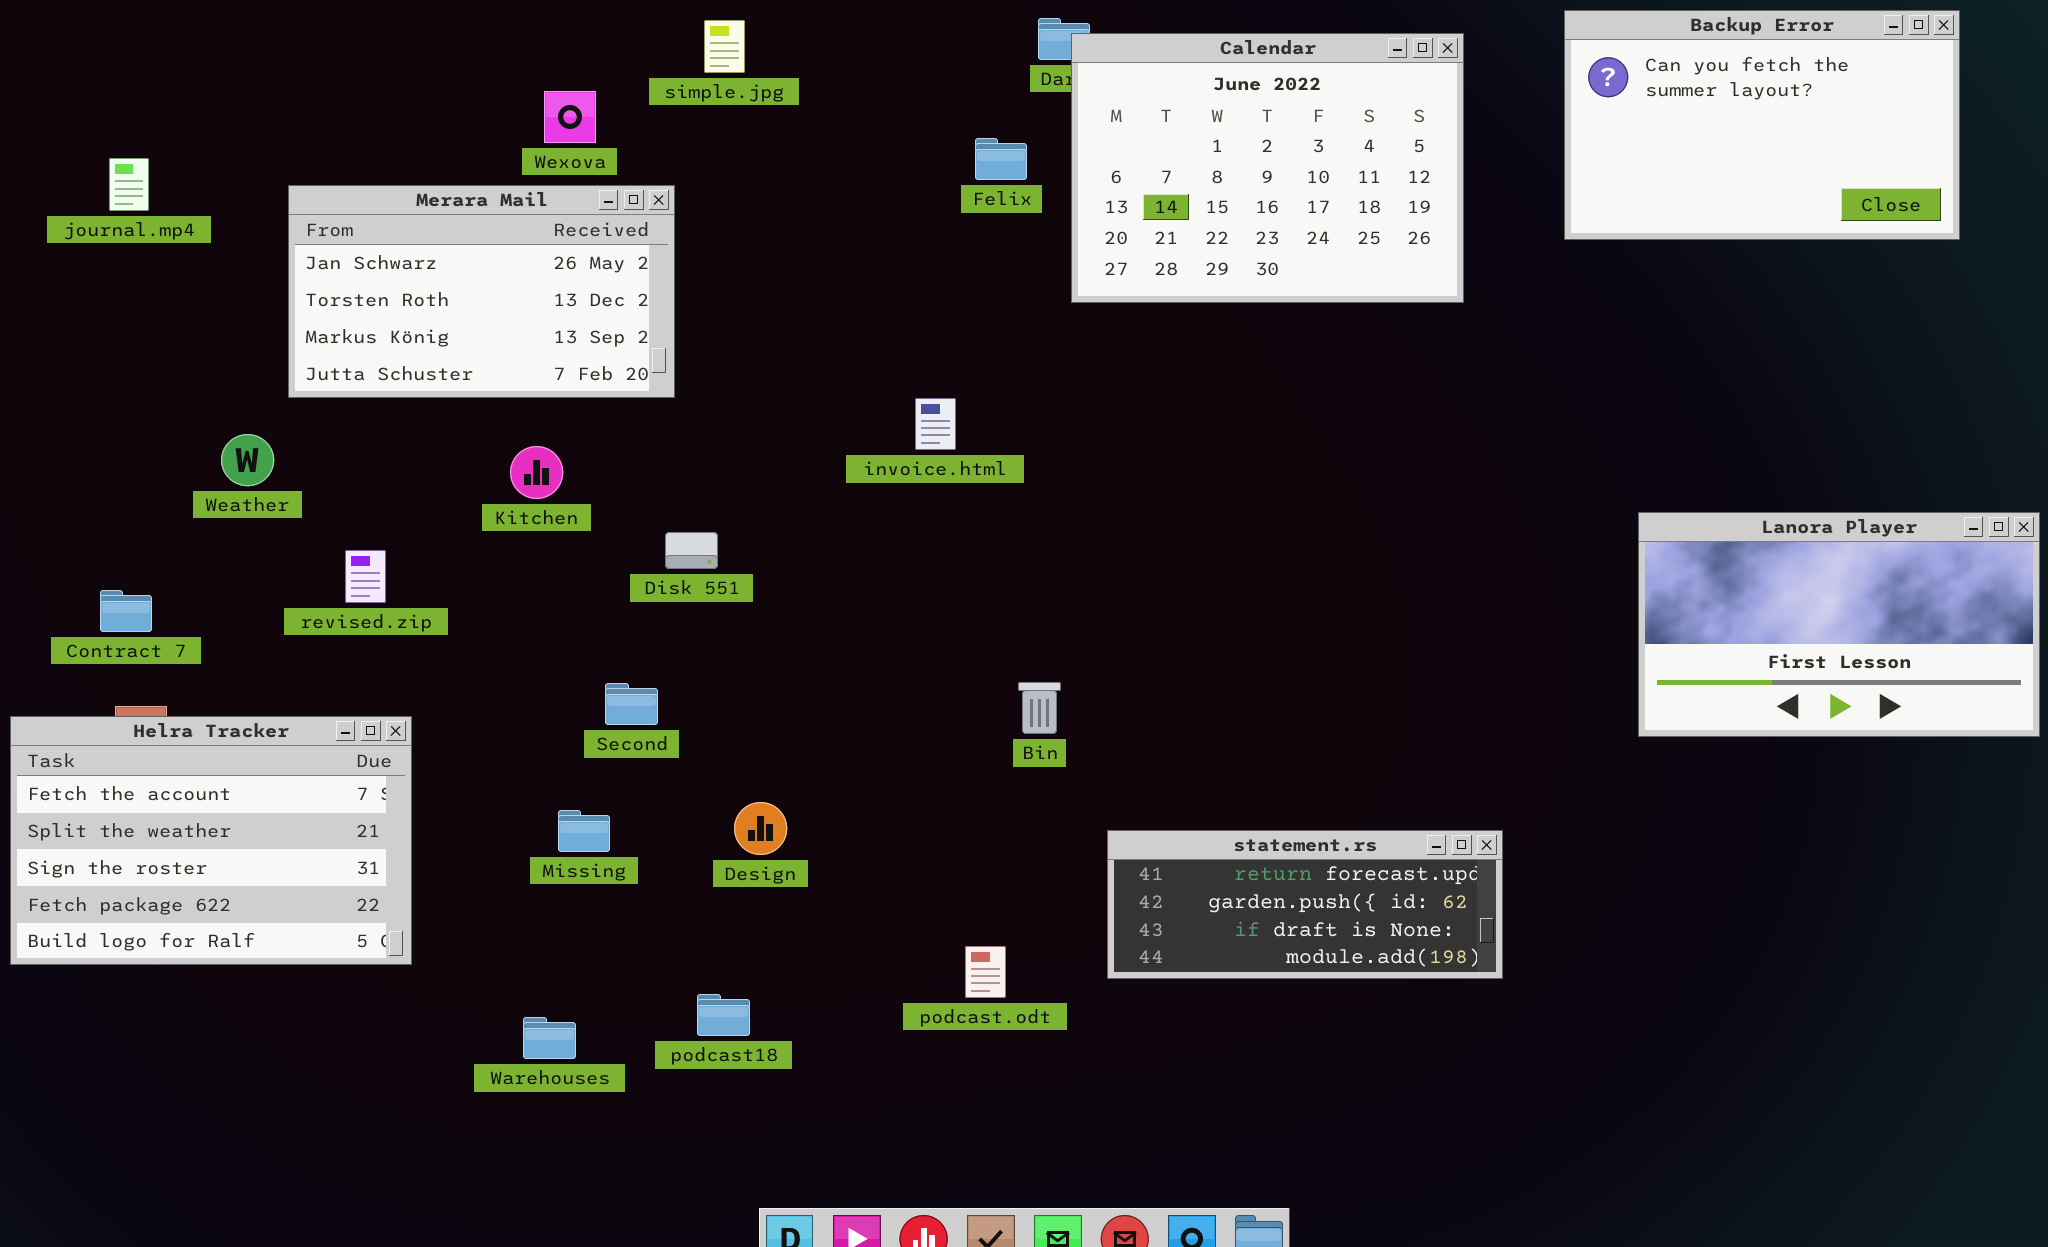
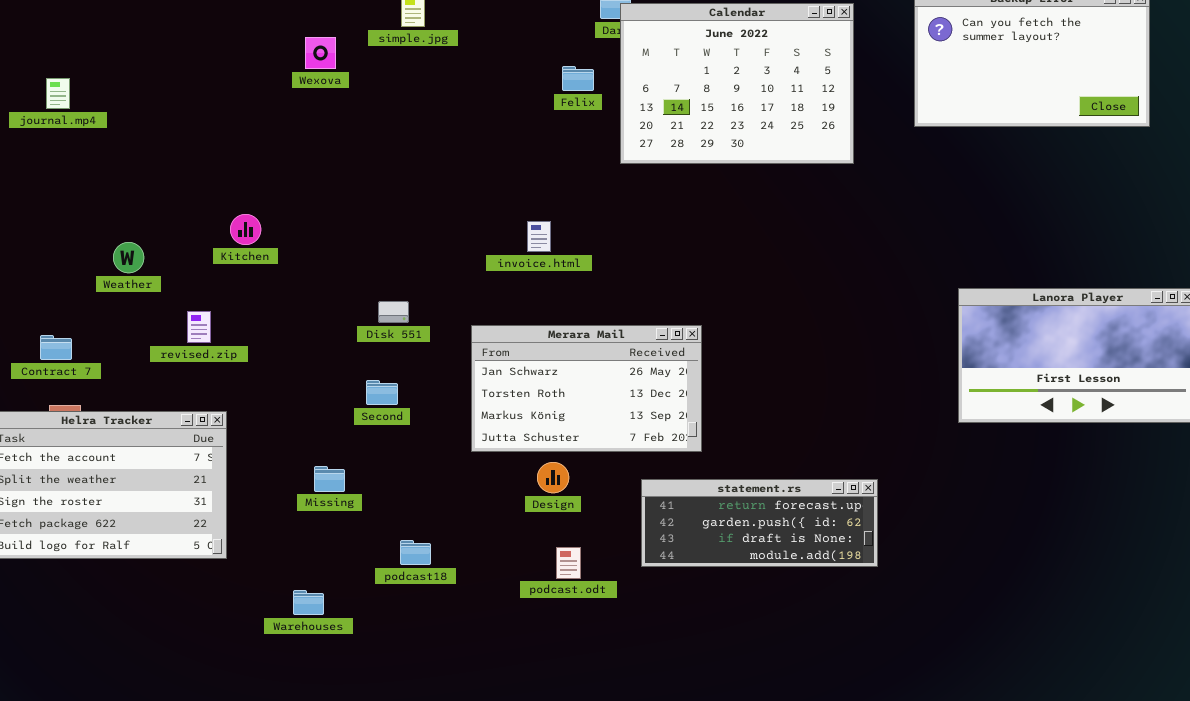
Merara Mail: [288,185,675,398] -> [471,325,702,452], moved
Kitchen: [510,446,563,499] -> [230,214,261,245], moved
Second: [605,683,658,725] -> [366,380,398,405], moved
Design: [734,802,787,855] -> [537,462,569,493], moved
podcast18: [697,994,750,1036] -> [400,540,431,565], moved

